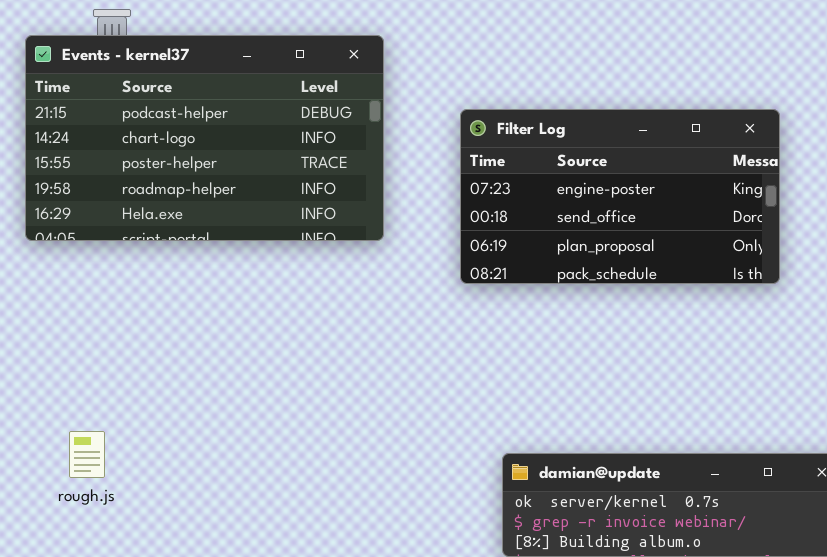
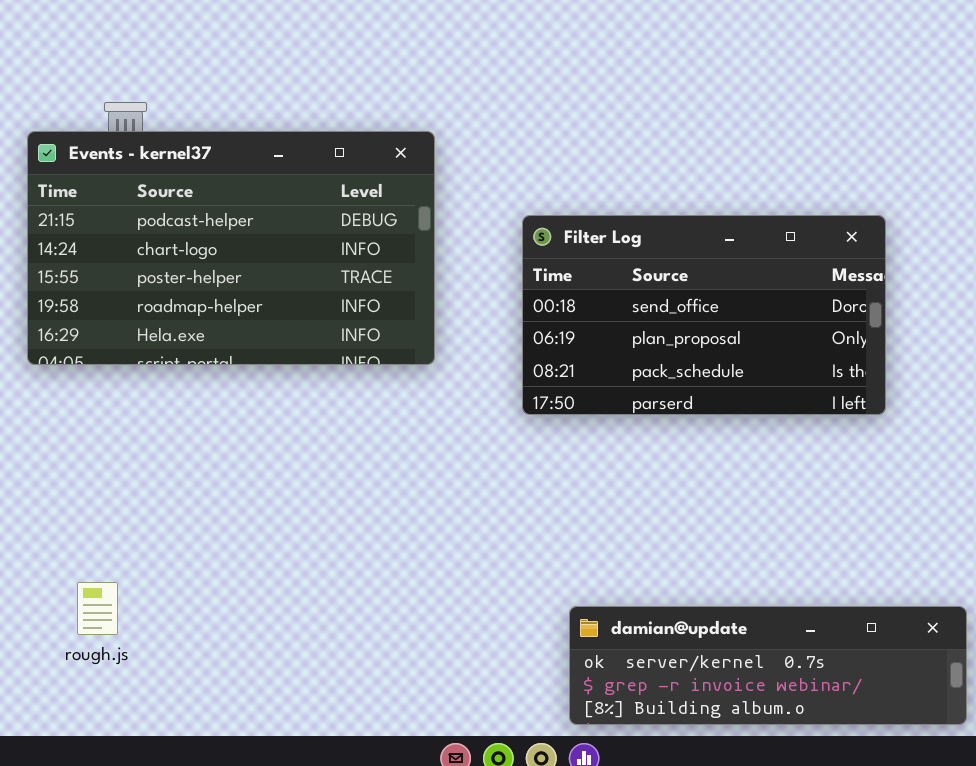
Filter Log: [460,109,780,284] -> [522,215,886,415], scrolled down 1 row

